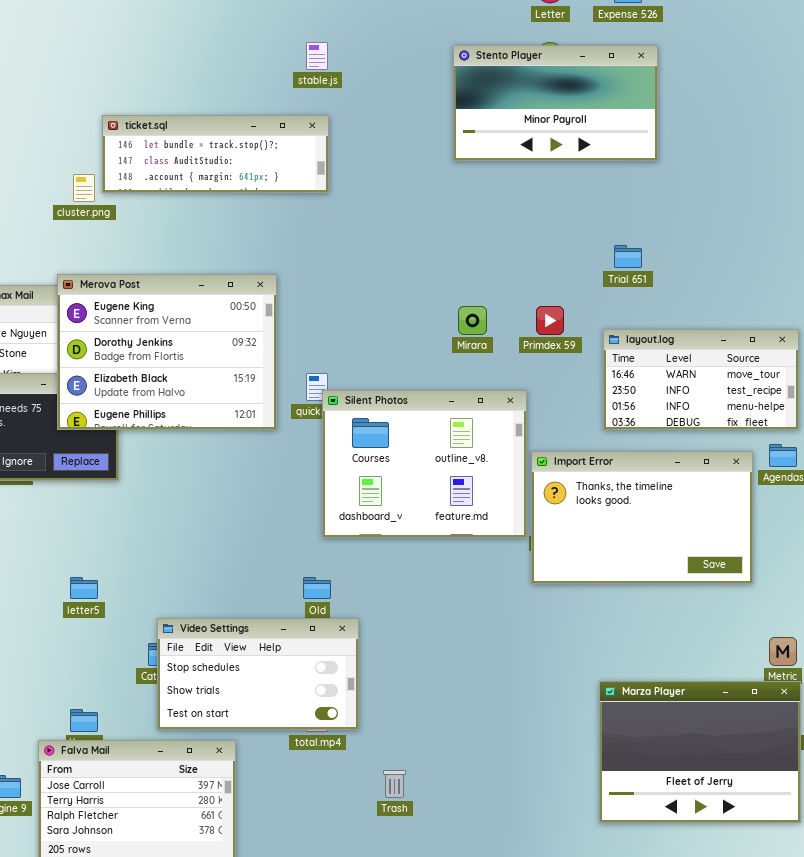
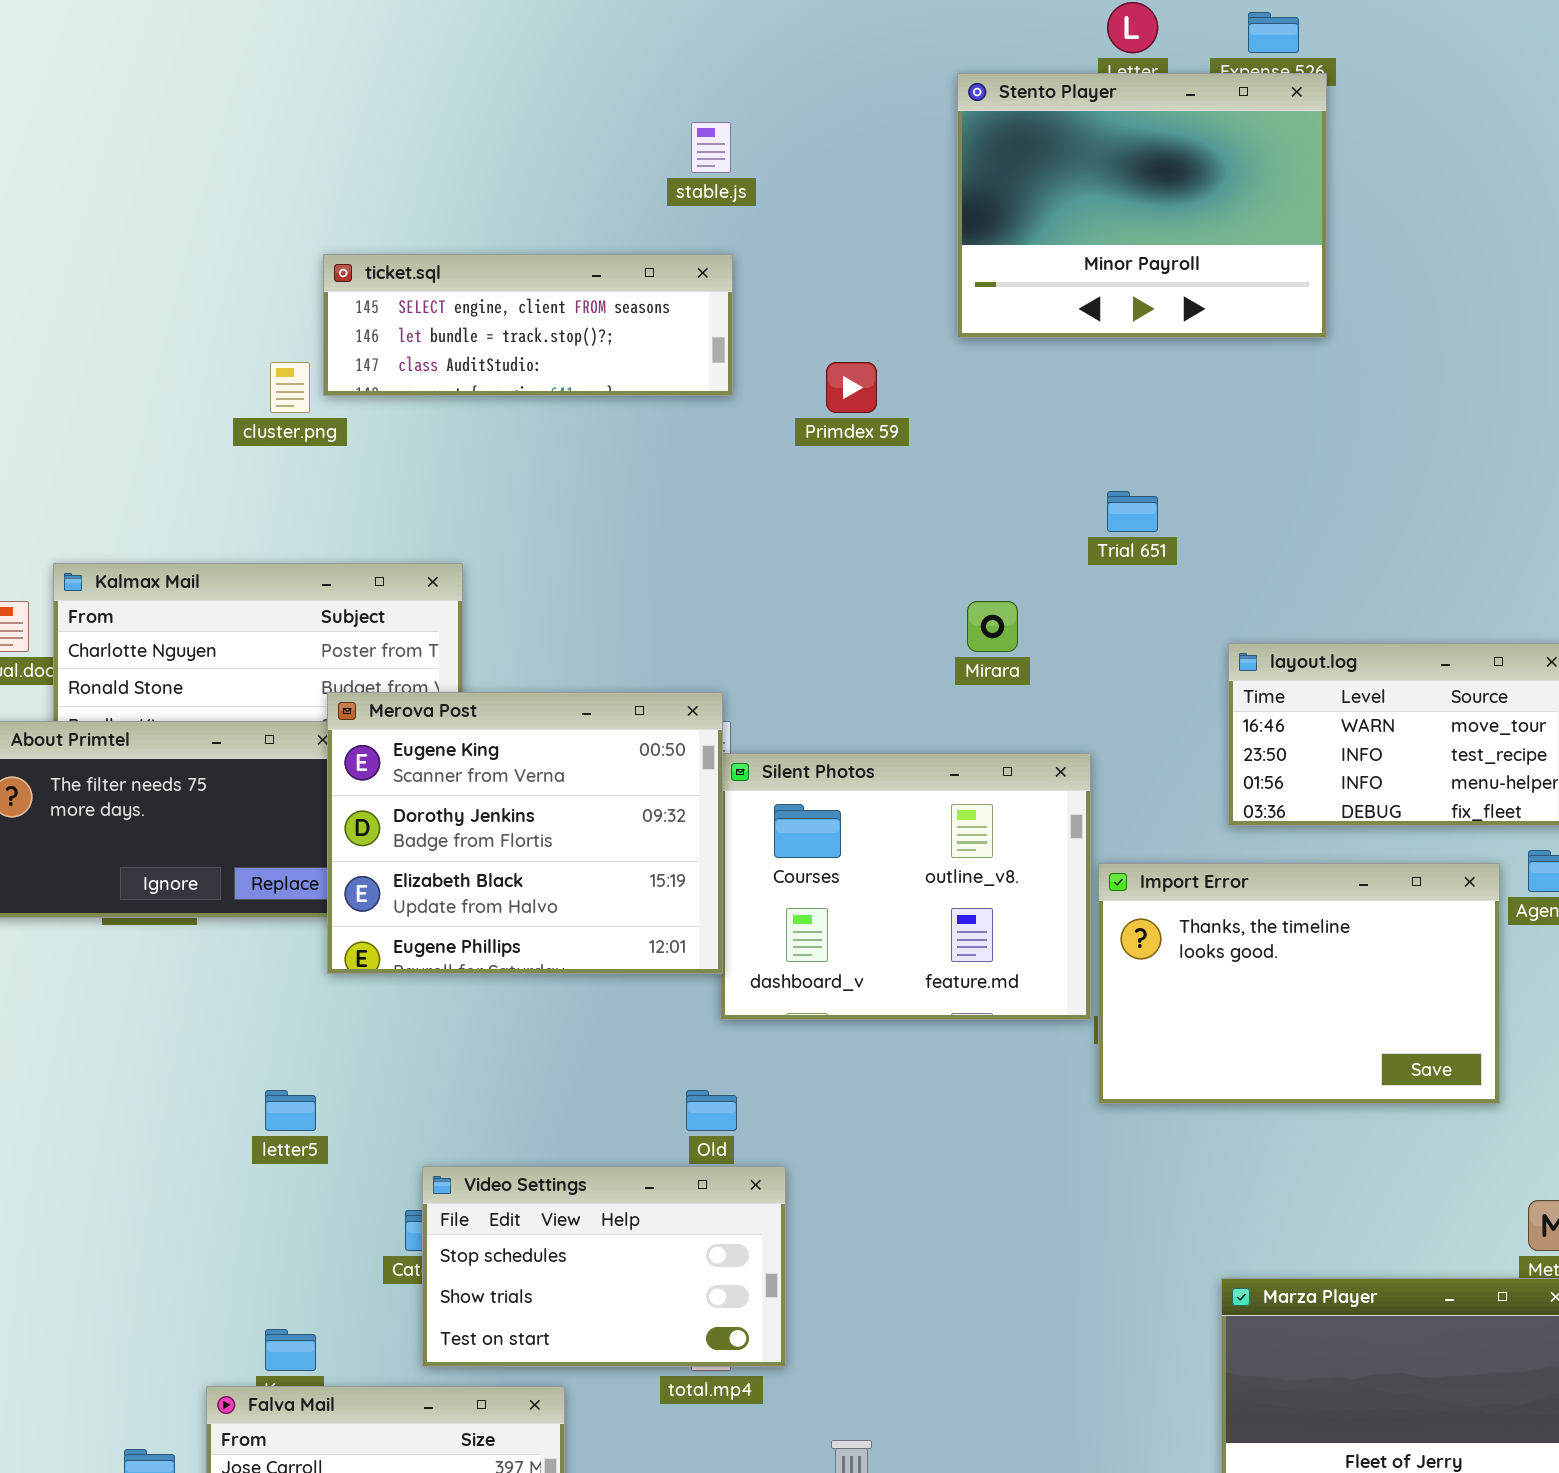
Stento Player: [453,45,658,161] -> [957,73,1327,338], resized
ticket.sql: [102,115,329,193] -> [323,254,733,396], scrolled up 1 row
Trial 651: [614,245,642,268] -> [1107,491,1158,532], moved
Merova Post: [57,274,277,430] -> [327,692,723,974], moved
Primdex 59: [536,306,564,335] -> [826,362,877,413], moved

